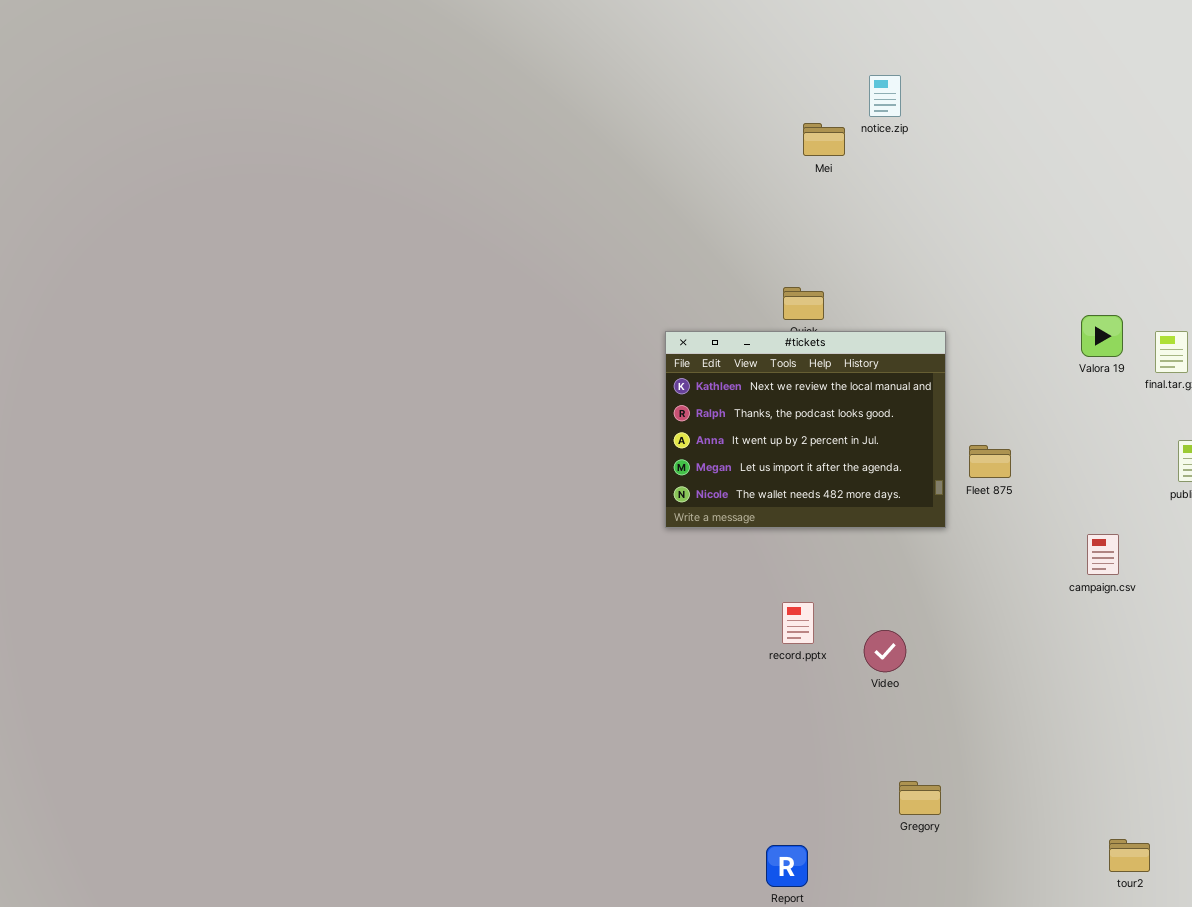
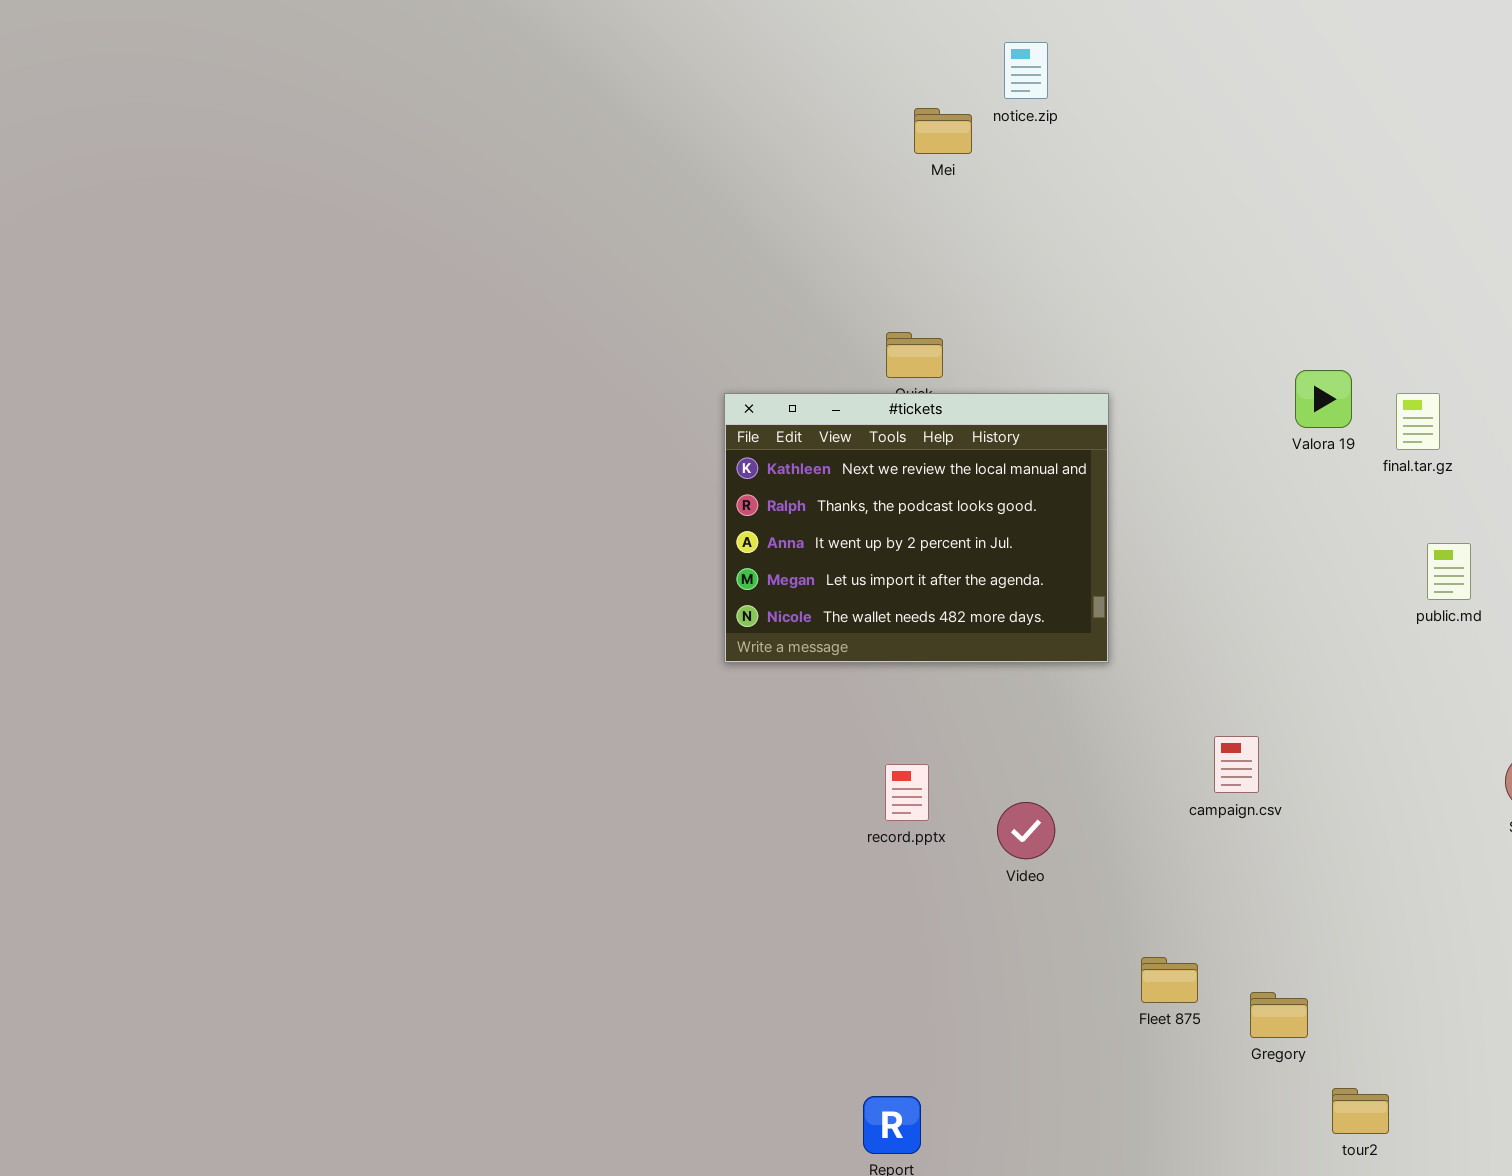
Fleet 875: [969,445,1011,478] -> [1141,957,1198,1003], moved
campaign.csv: [1087,534,1119,575] -> [1214,736,1259,793], moved
Gregory: [899,781,941,815] -> [1250,992,1308,1038], moved

